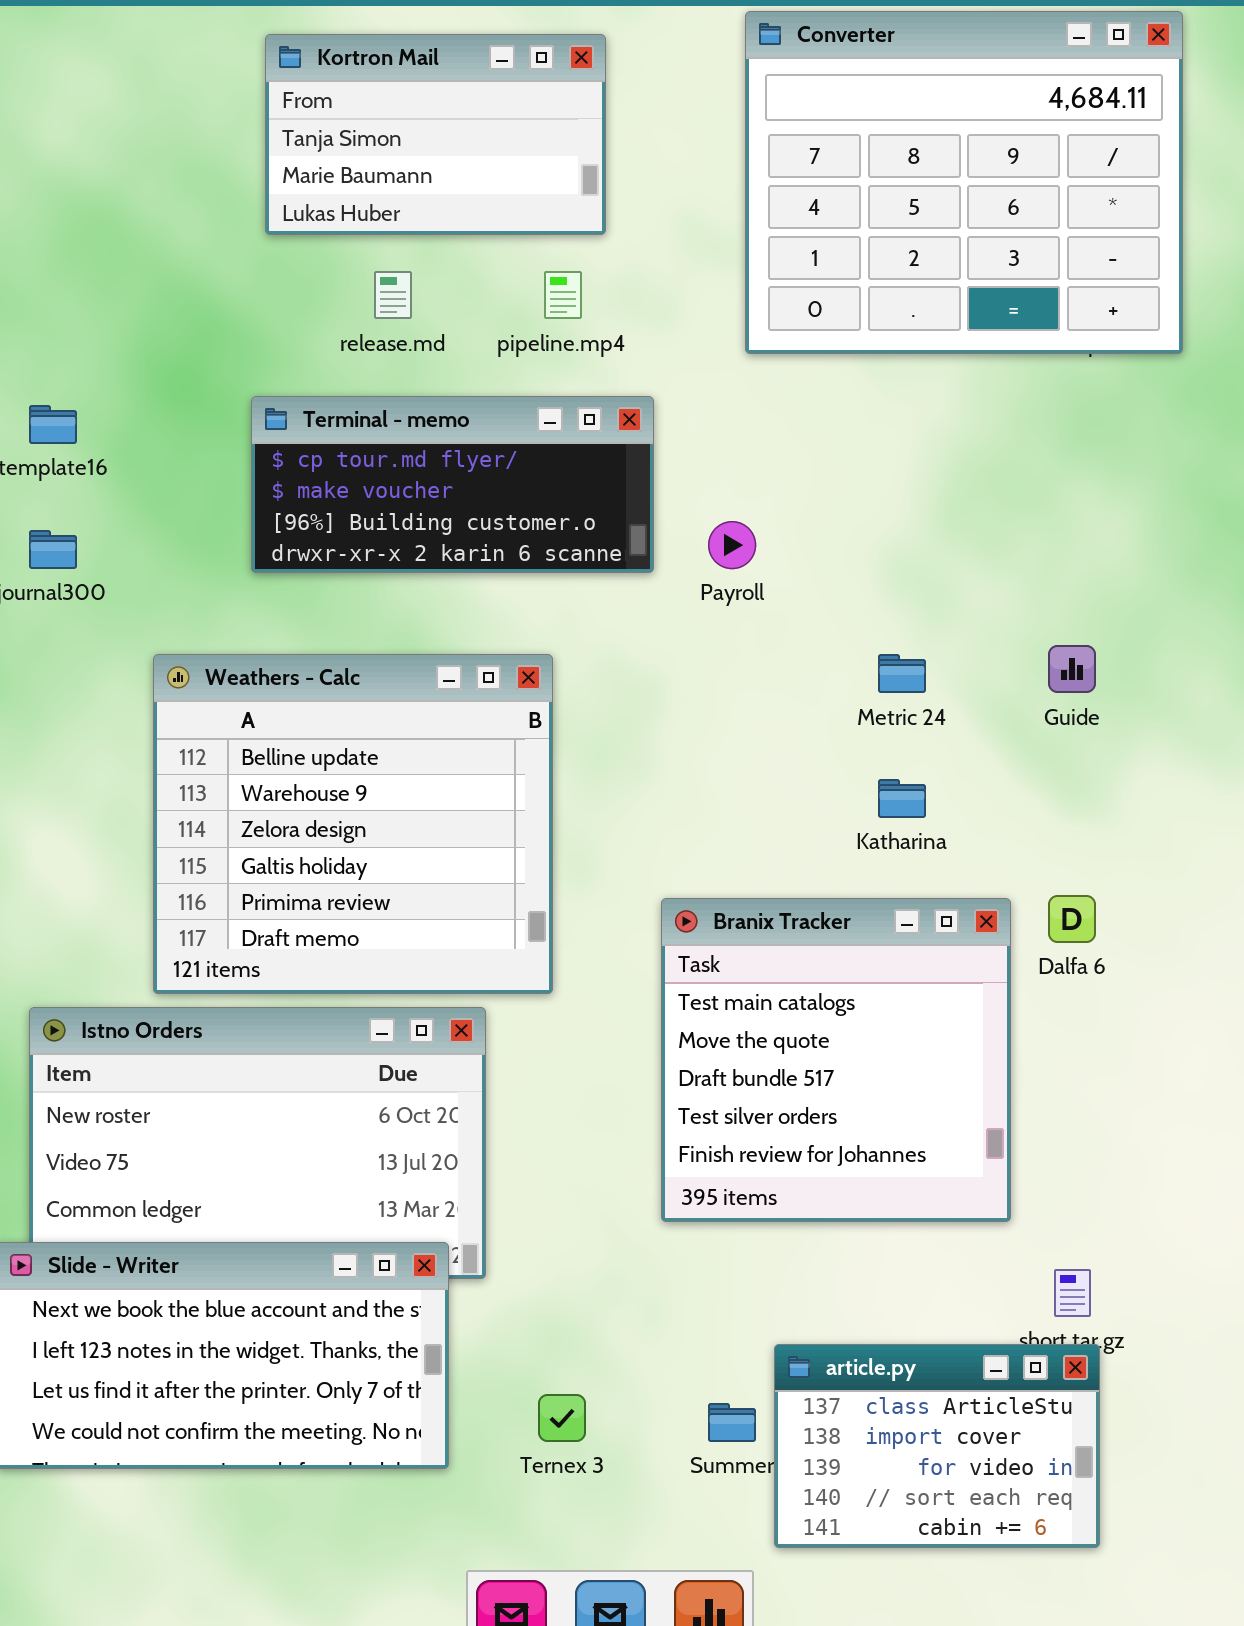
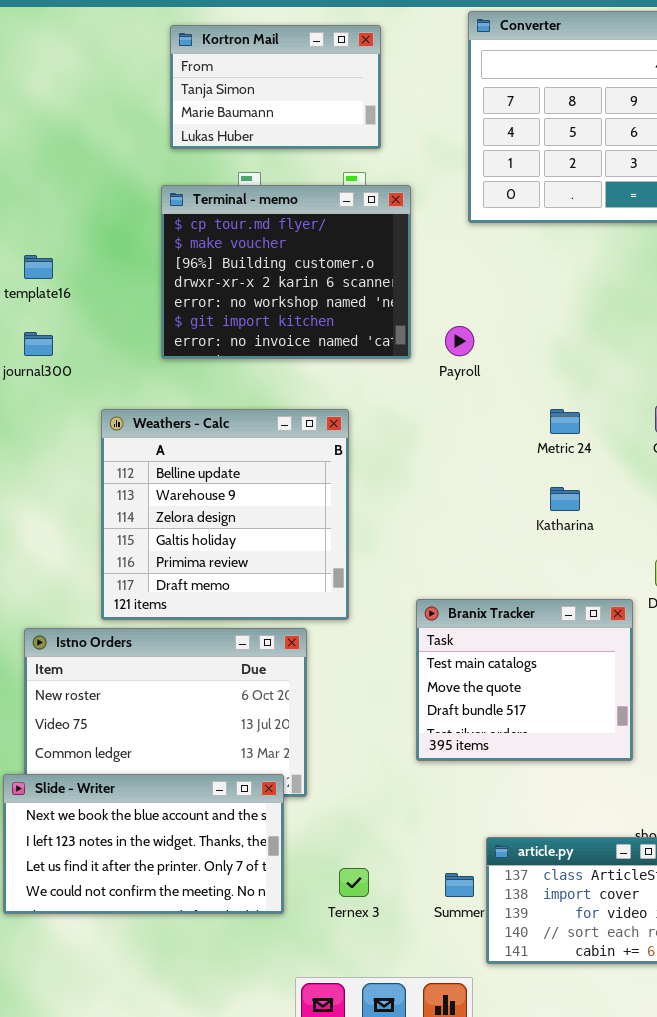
Terminal - memo: [251,396,654,573] -> [161,185,411,359], resized
Branix Tracker: [661,898,1011,1222] -> [416,599,633,761], resized

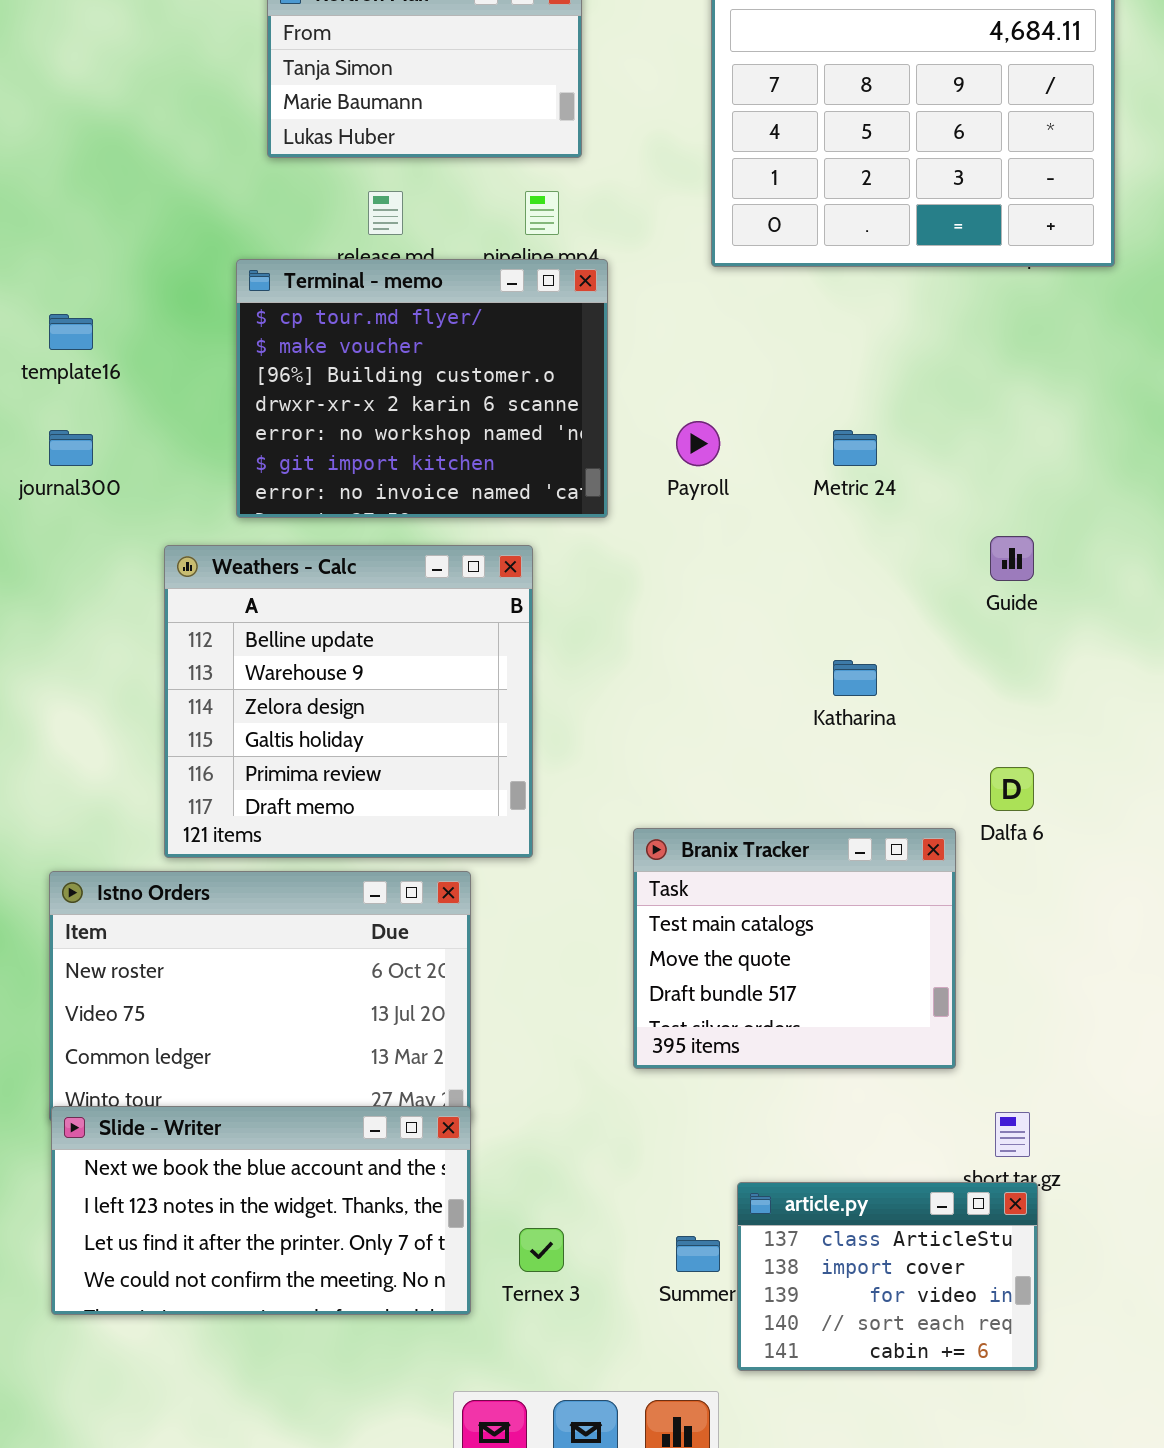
Terminal - memo: [161,185,411,359] -> [236,259,608,518], moved
Metric 24: [550,409,580,434] -> [833,430,877,466], moved
Slide - Writer: [3,774,284,914] -> [51,1106,471,1315], moved

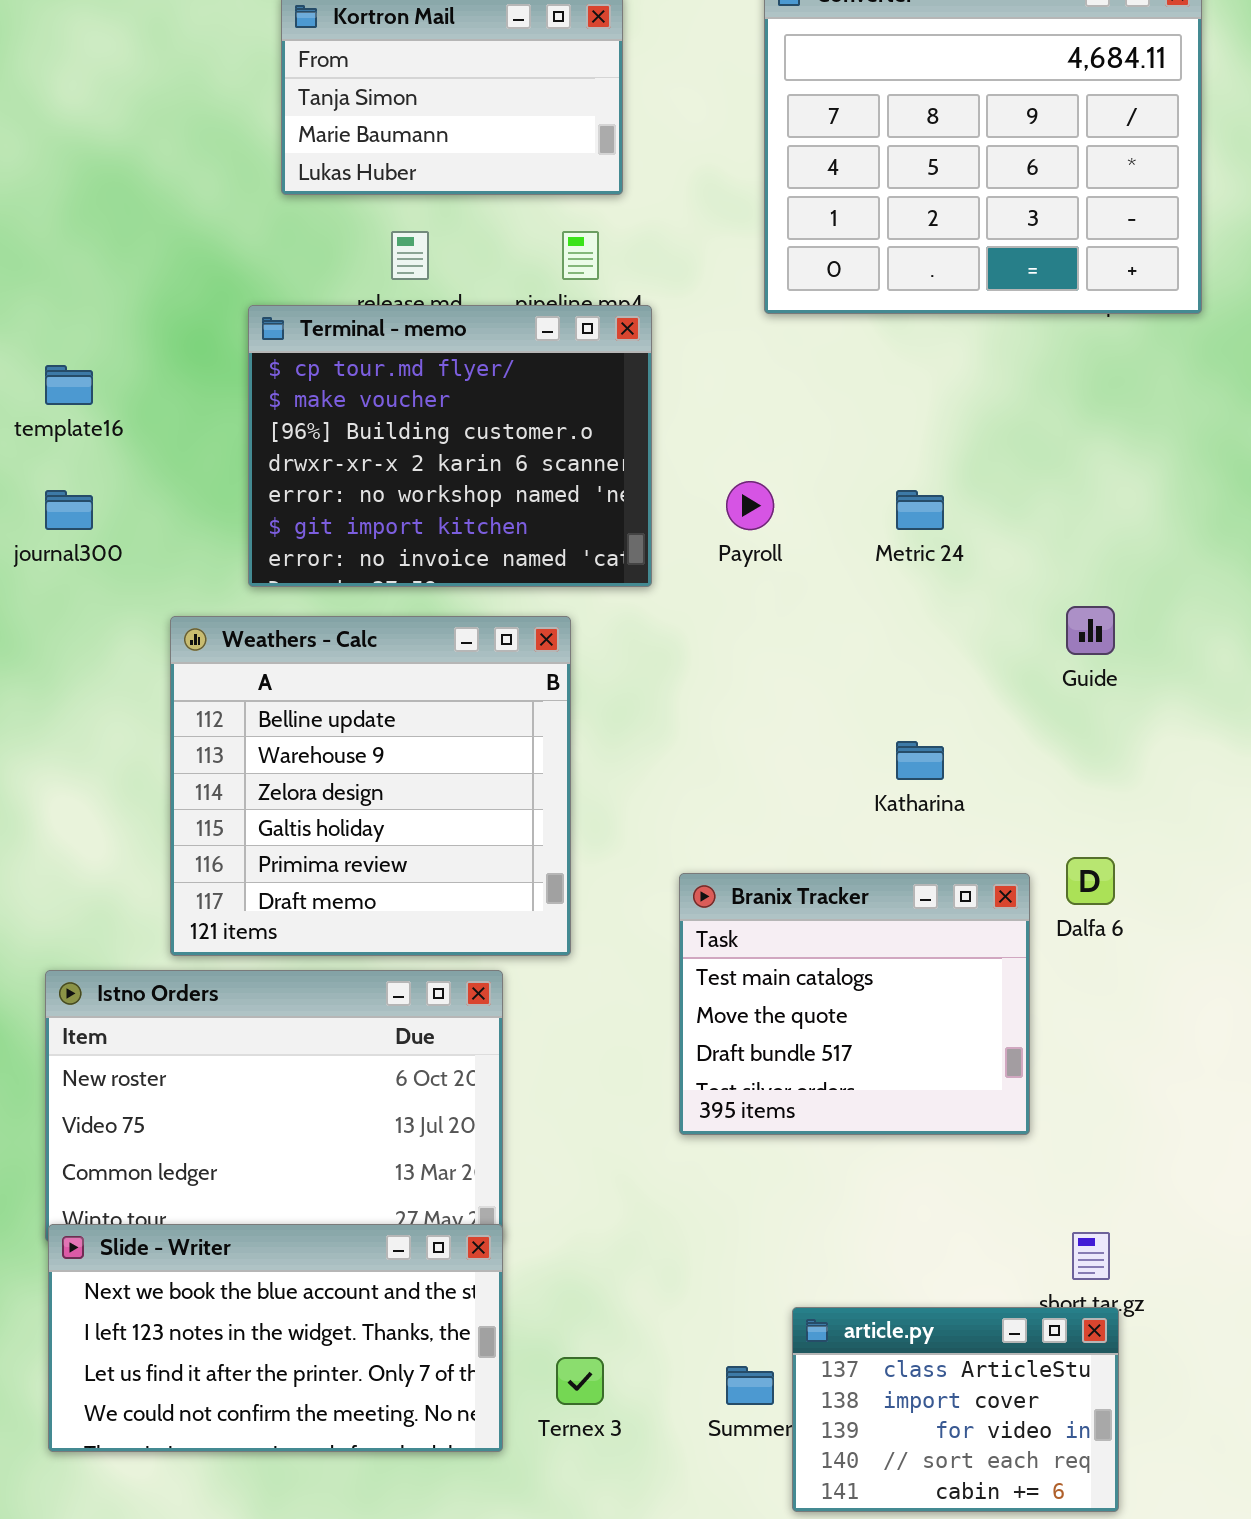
Branix Tracker: [633,828,956,1069] -> [679,873,1030,1135], moved

